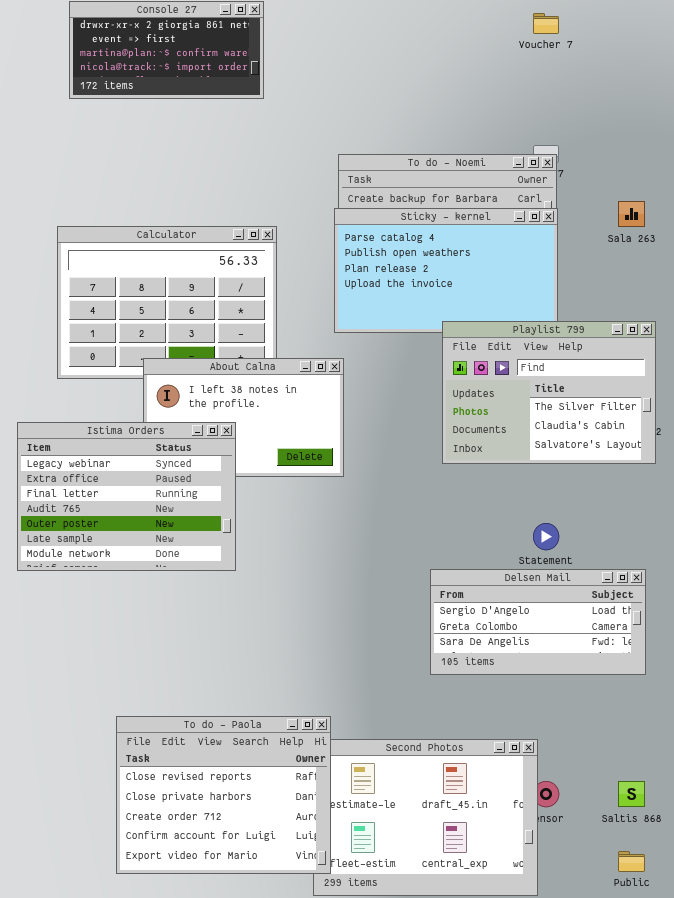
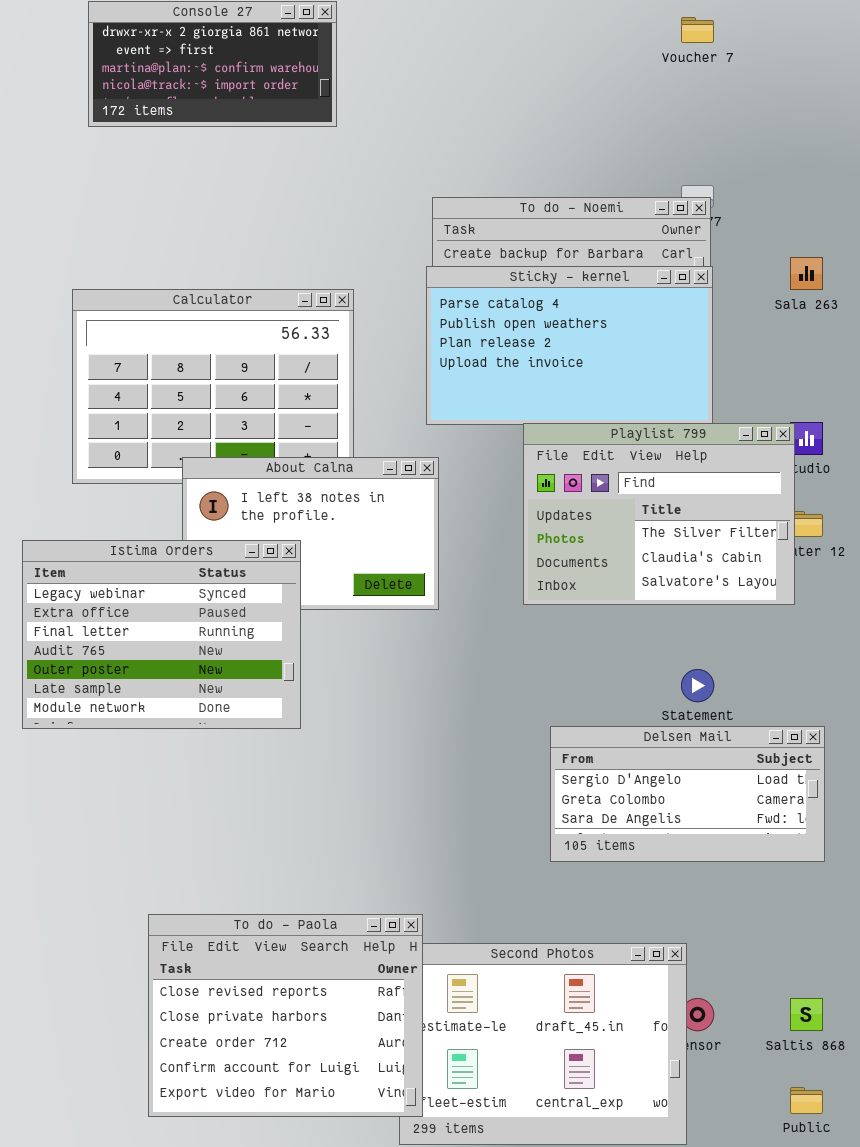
Playlist 799: [442,321,656,464] -> [523,423,795,605], moved

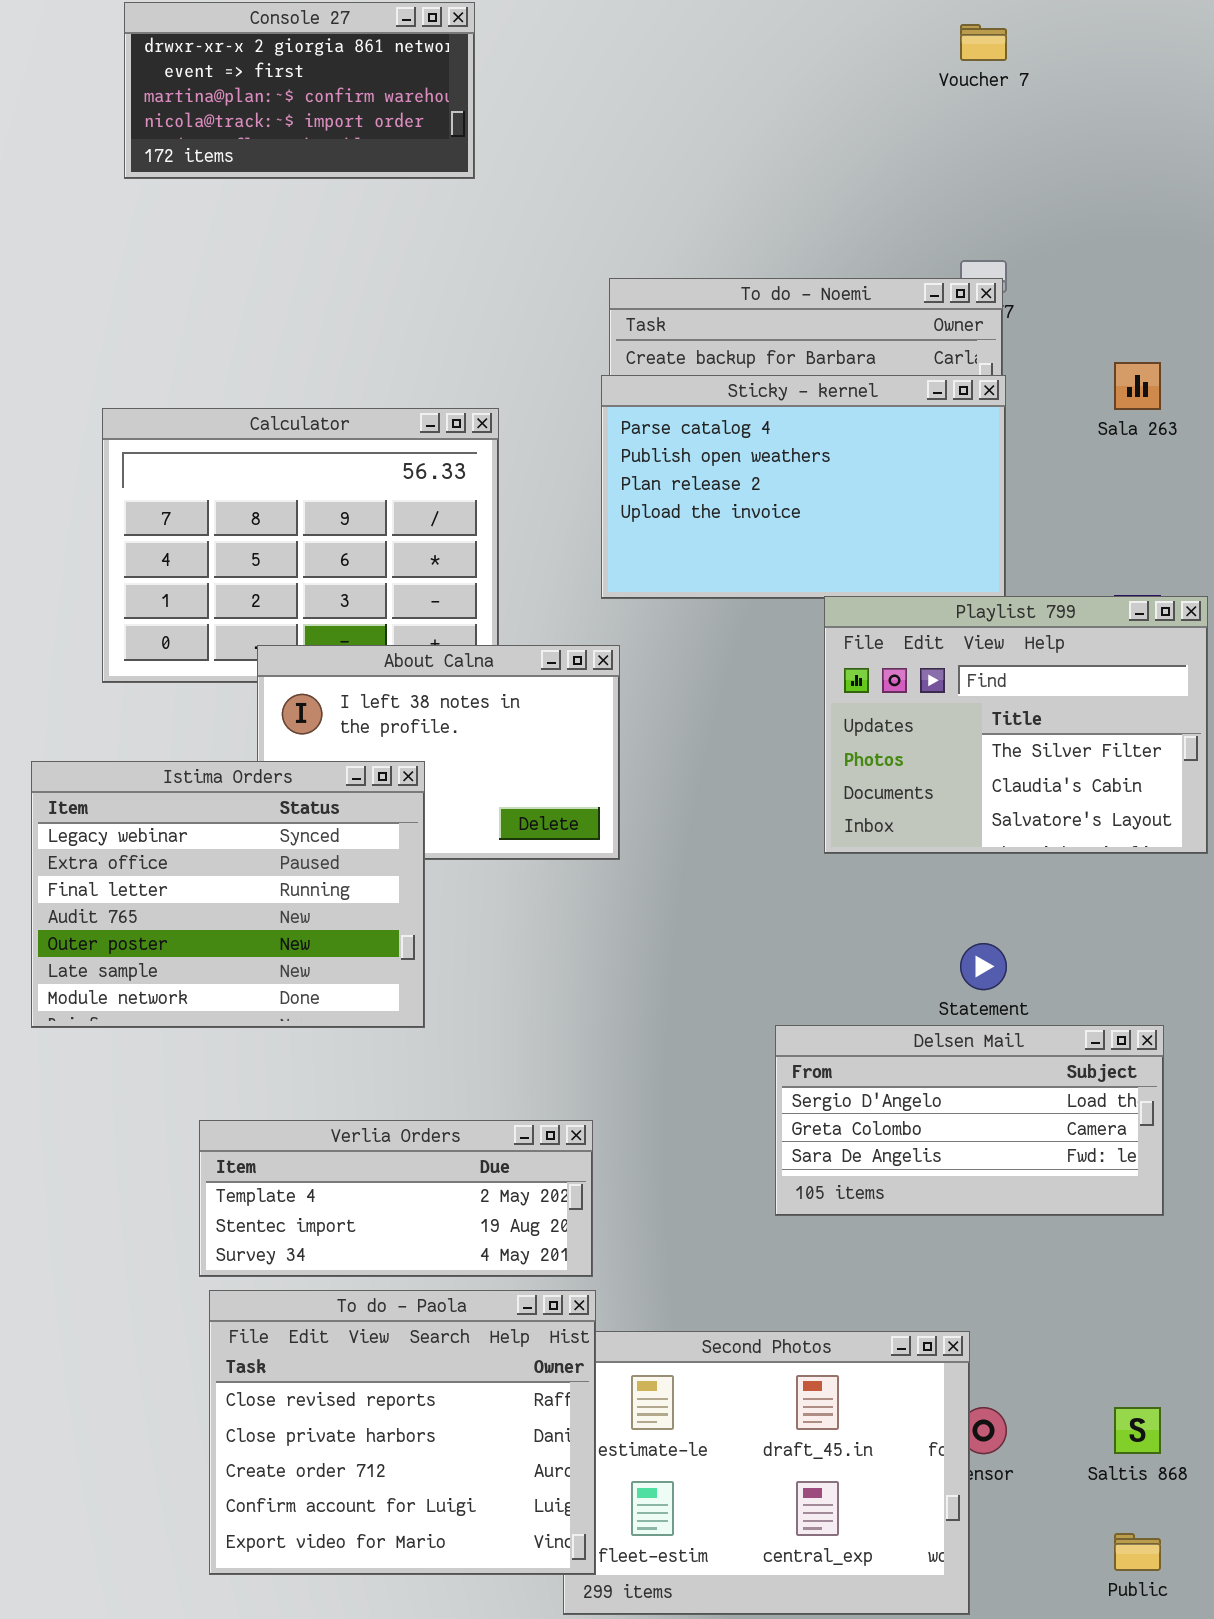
Playlist 799: [523,423,795,605] -> [824,596,1208,854], moved
Verlia Orders: none -> [199,1120,593,1277], opened

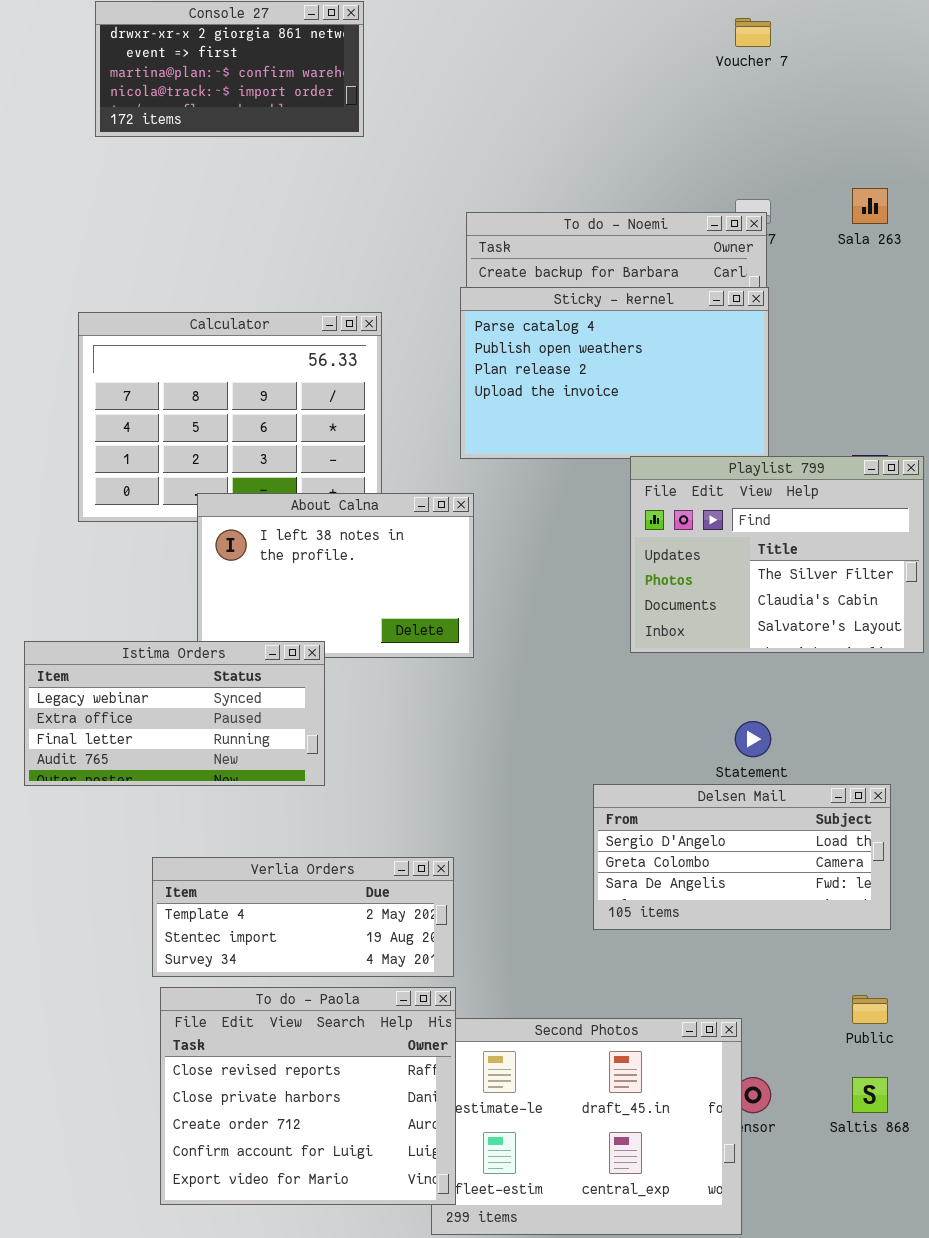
Sala 263: [1114,362,1161,410] -> [852,188,888,224], moved
Istima Orders: [31,761,425,1028] -> [24,641,325,786], resized
Public: [1114,1533,1161,1571] -> [852,995,888,1024], moved

